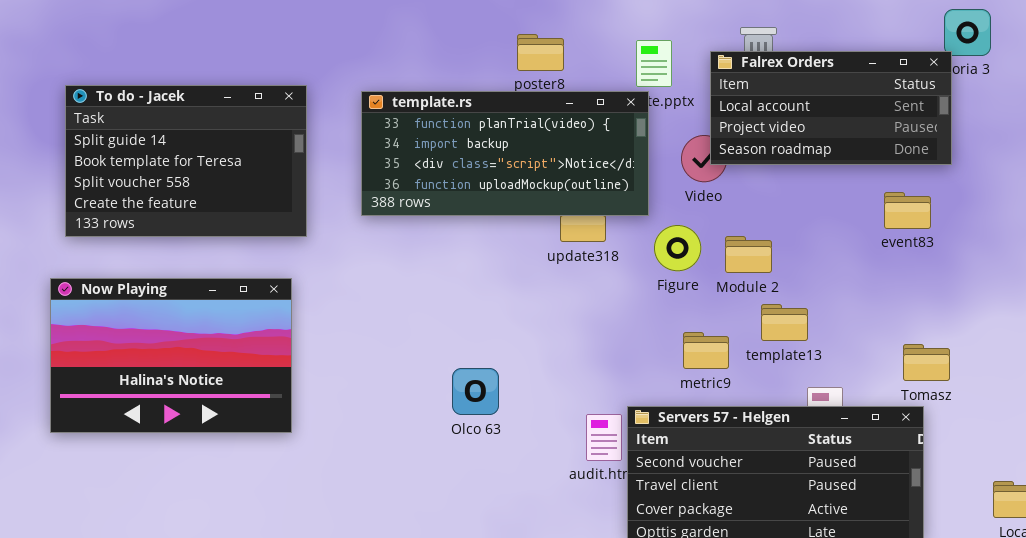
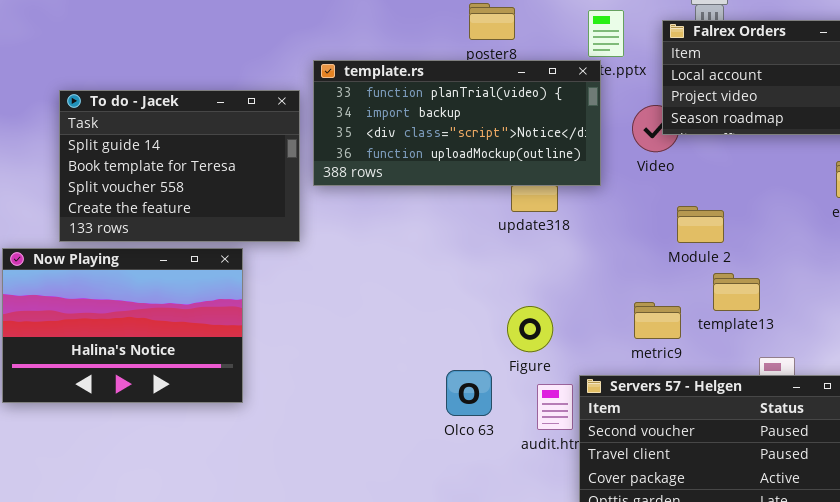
To do - Jacek: [65,85,307,237] -> [59,90,300,242], moved
Figure: [654,225,701,271] -> [507,306,553,352], moved
Olco 63: [452,368,499,415] -> [446,370,492,416], moved

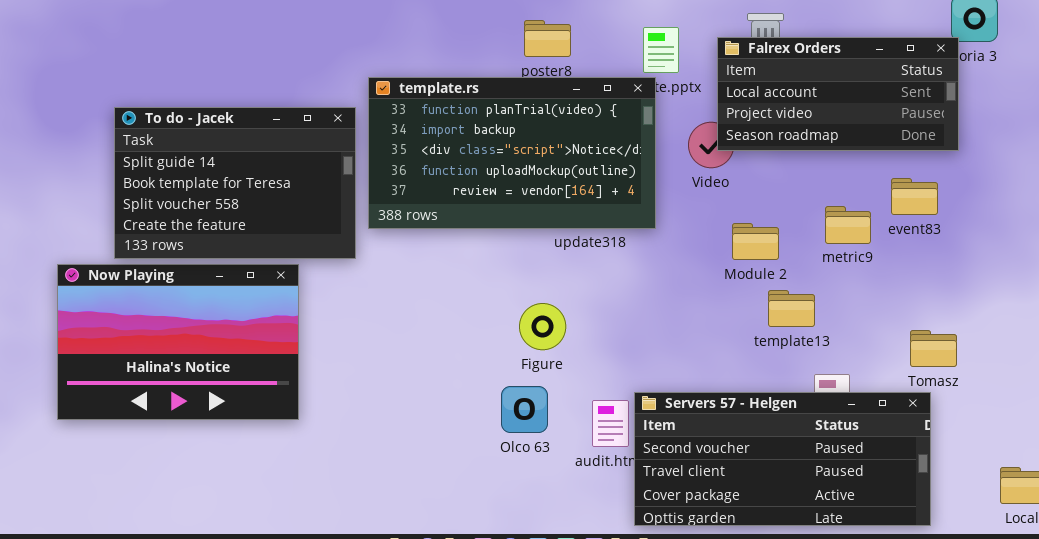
template.rs: [313,60,601,186] -> [368,77,656,229], resized
metric9: [634,302,681,339] -> [825,206,871,244], moved
Figure: [507,306,553,352] -> [519,303,566,350], moved

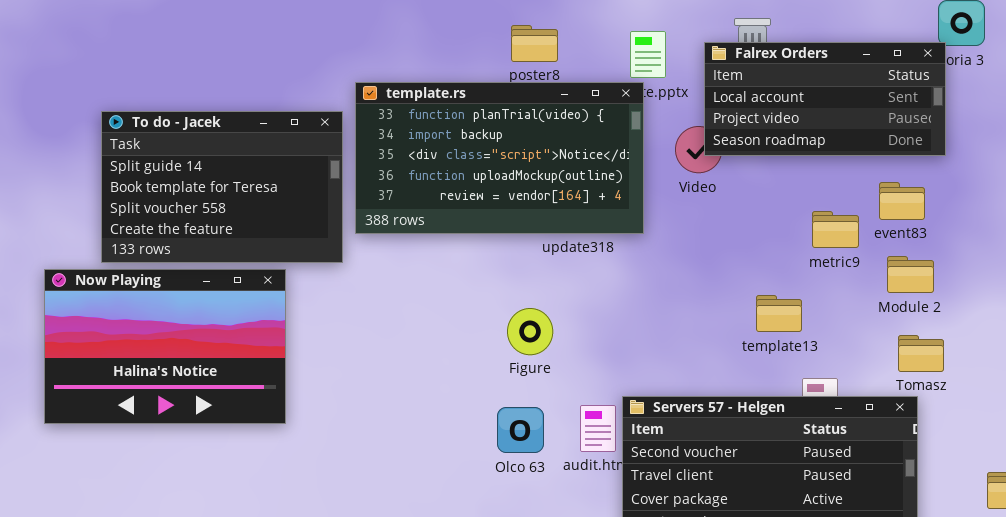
Module 2: [732,223,779,260] -> [887,256,934,293], moved
Olco 63: [501,386,548,433] -> [497,407,544,453], moved

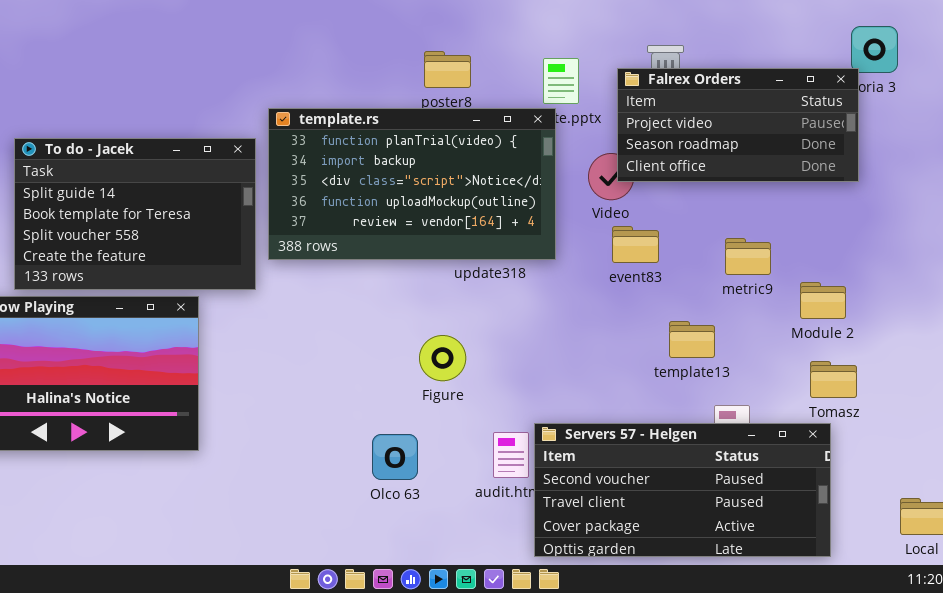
Falrex Orders: [704,42,946,156] -> [617,68,859,182], scrolled down 1 row
event83: [879,182,925,220] -> [612,226,659,263], moved
Olco 63: [497,407,544,453] -> [372,434,418,480], moved

